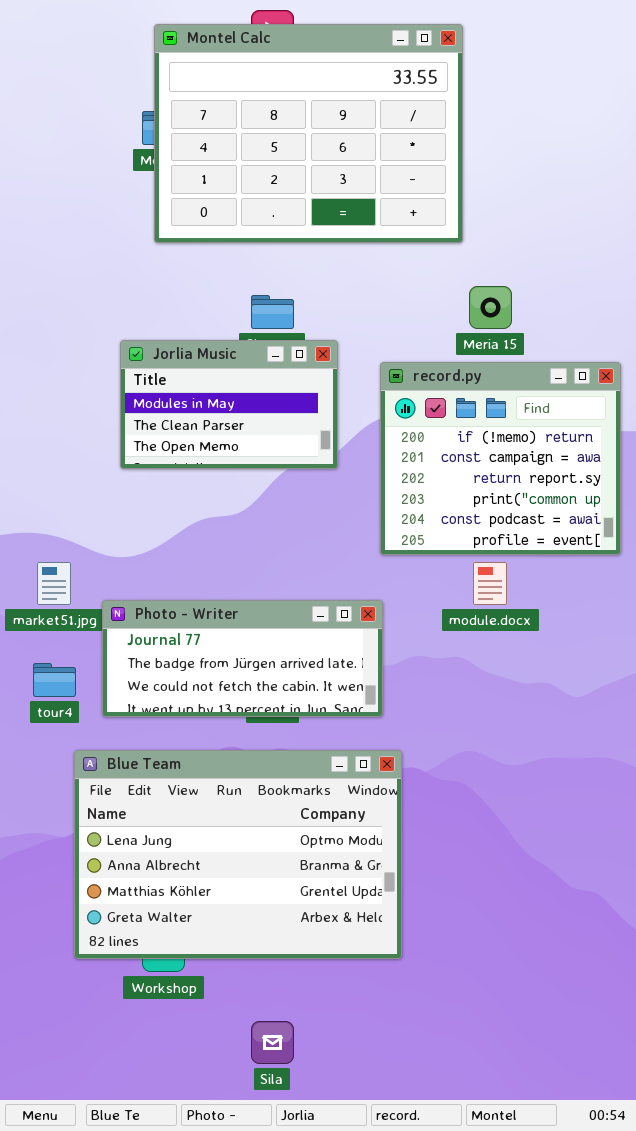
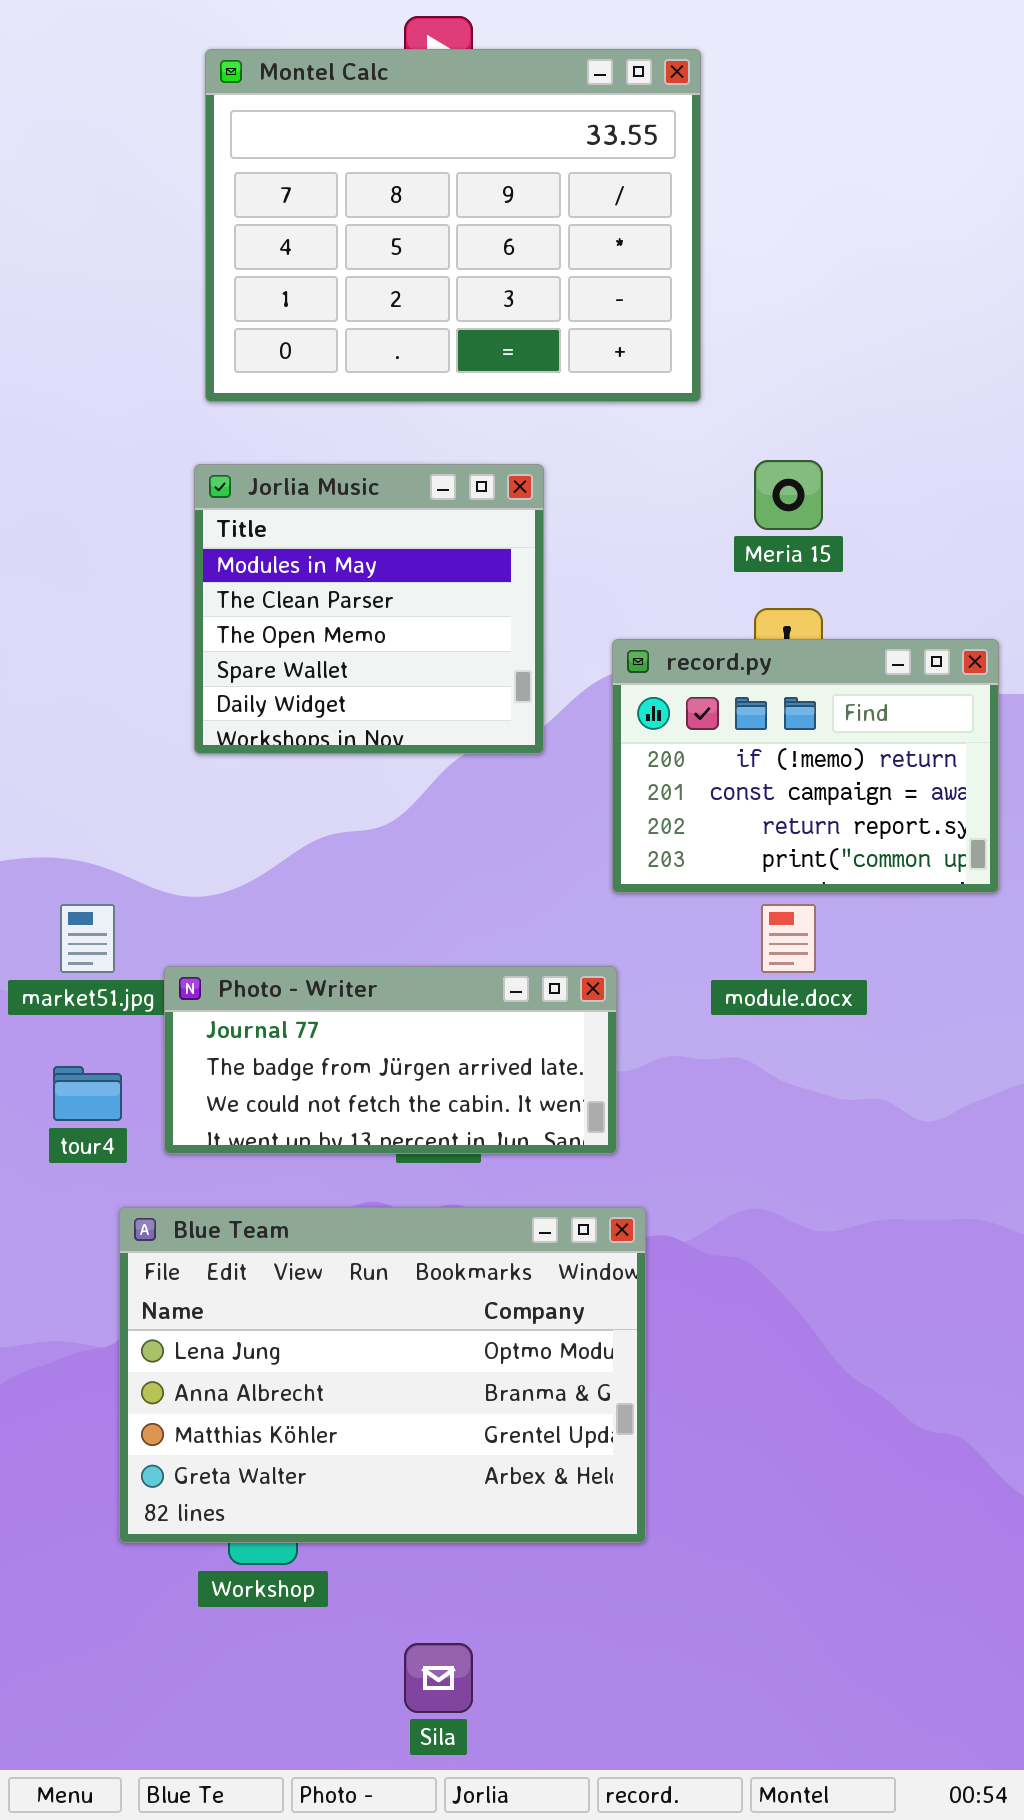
Montel Calc: [154,24,463,243] -> [205,49,701,402], moved
Jorlia Music: [120,340,338,469] -> [194,464,544,754], resized
record.py: [380,362,621,555] -> [612,639,999,893], resized

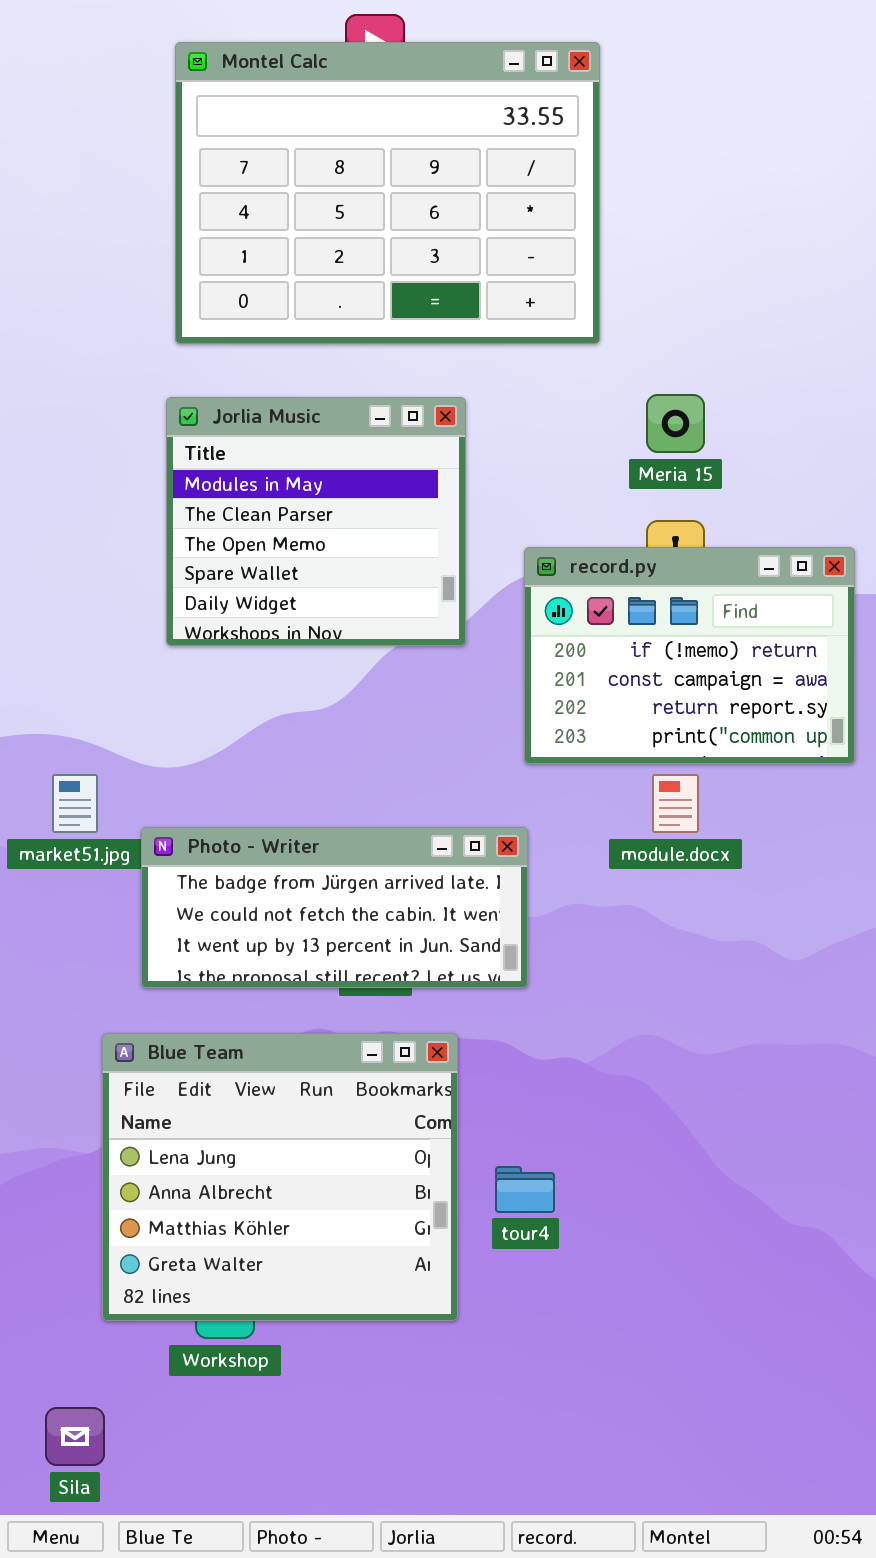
Photo - Writer: [164,966,617,1154] -> [141,827,528,988], scrolled down 1 row
tour4: [53,1066,122,1121] -> [495,1166,555,1213], moved
Blue Team: [119,1207,646,1543] -> [102,1033,458,1321], resized
Sila: [404,1643,473,1713] -> [45,1407,105,1466], moved

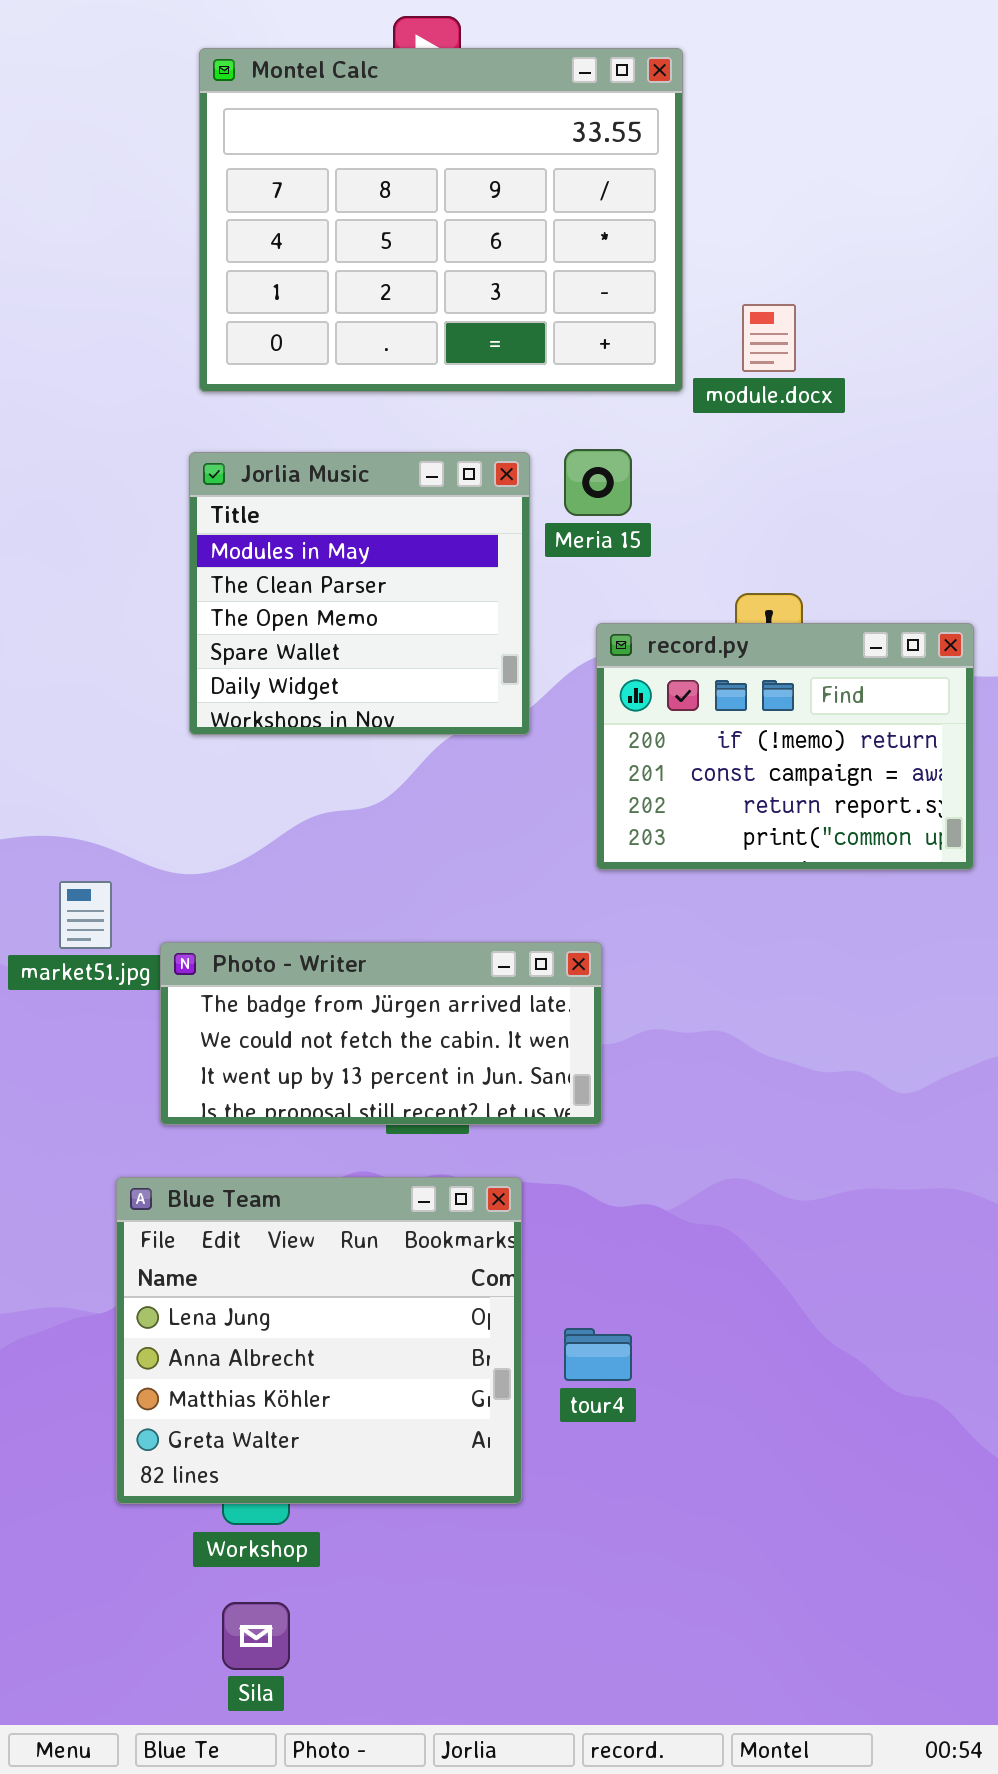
Meria 15: [646,394,705,453] -> [564,449,632,516], moved
module.docx: [652,774,699,833] -> [742,304,796,372], moved
Sila: [45,1407,105,1466] -> [222,1602,290,1670], moved

